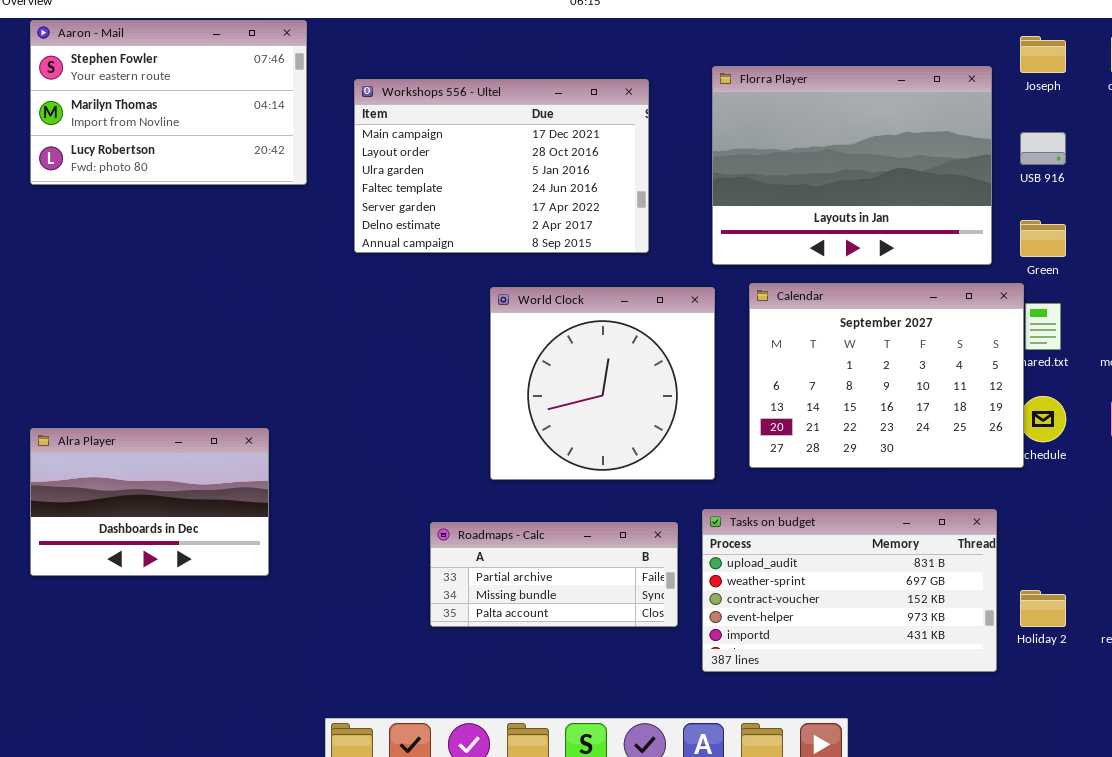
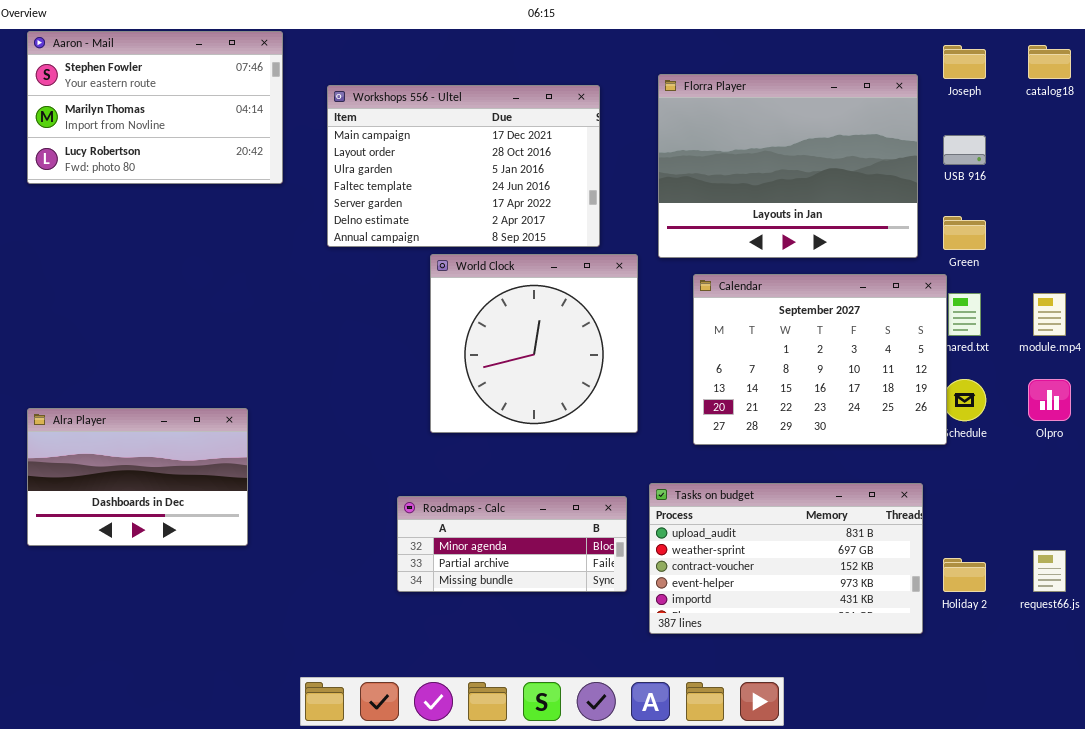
World Clock: [490,287,715,480] -> [430,254,638,433], moved
Roadmaps - Calc: [430,522,678,627] -> [397,496,627,592], scrolled up 1 row

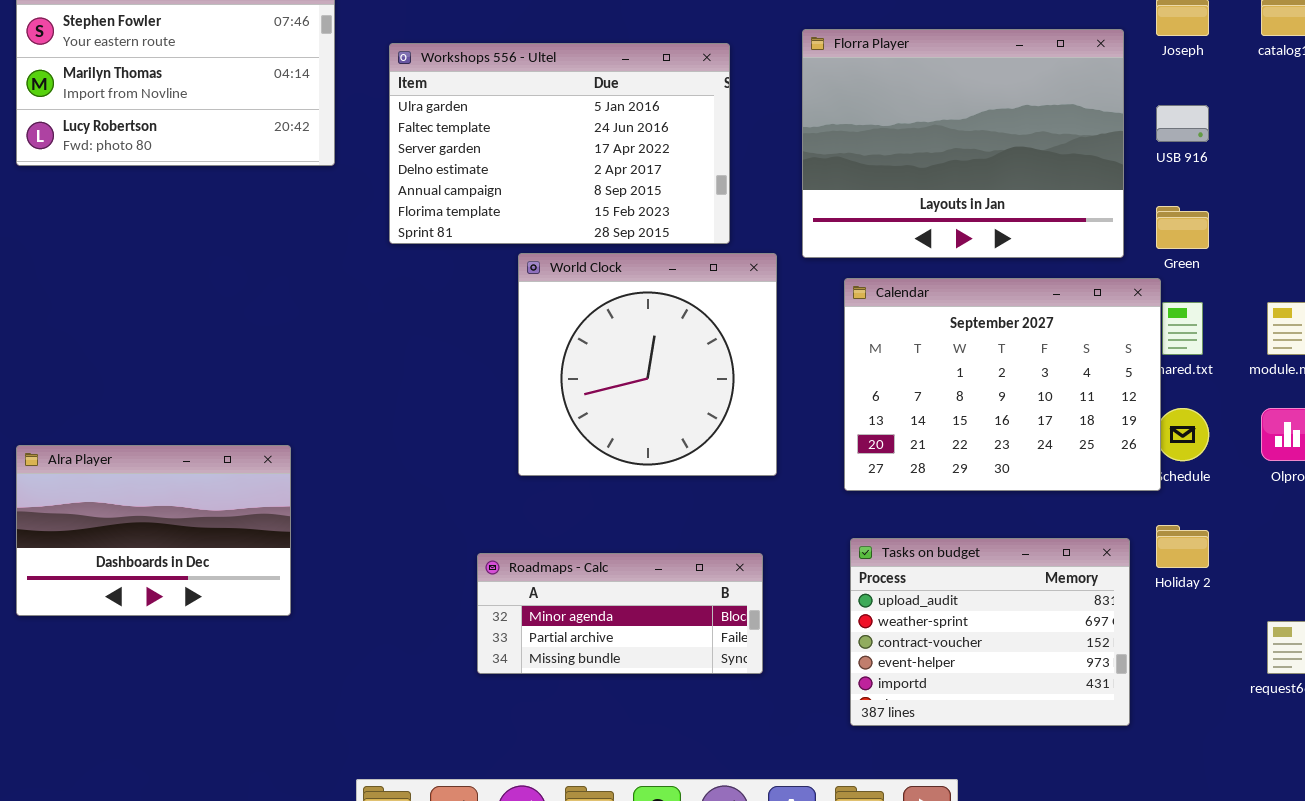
Workshops 556 - Ultel: [327,85,600,247] -> [389,43,730,244], scrolled down 2 rows
Tasks on budget: [649,483,923,634] -> [850,538,1130,726], resized
Holiday 2: [943,558,986,592] -> [1156,525,1209,568], moved

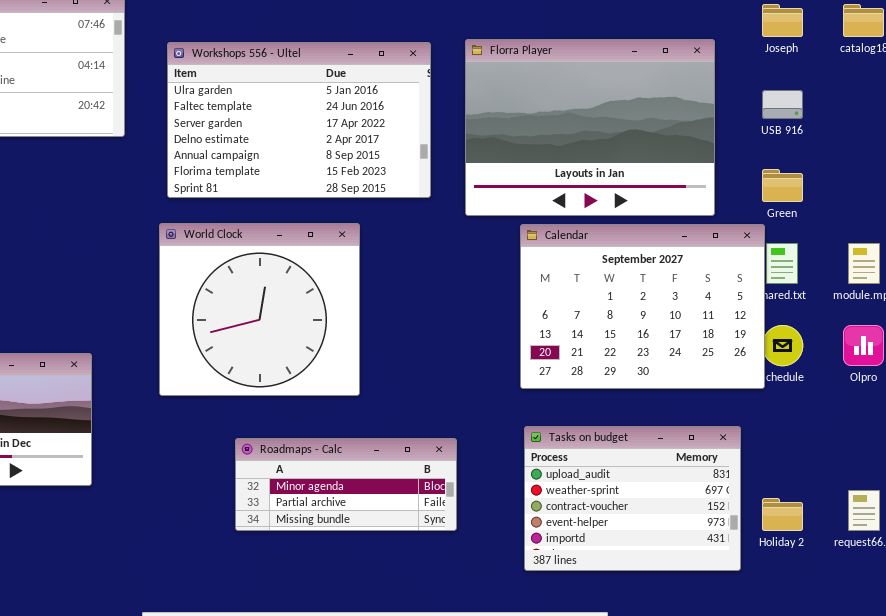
Florra Player: [802,29,1124,258] -> [465,39,715,216], moved
World Clock: [518,253,777,476] -> [159,223,360,396], moved
Holiday 2: [1156,525,1209,568] -> [762,498,803,531], moved

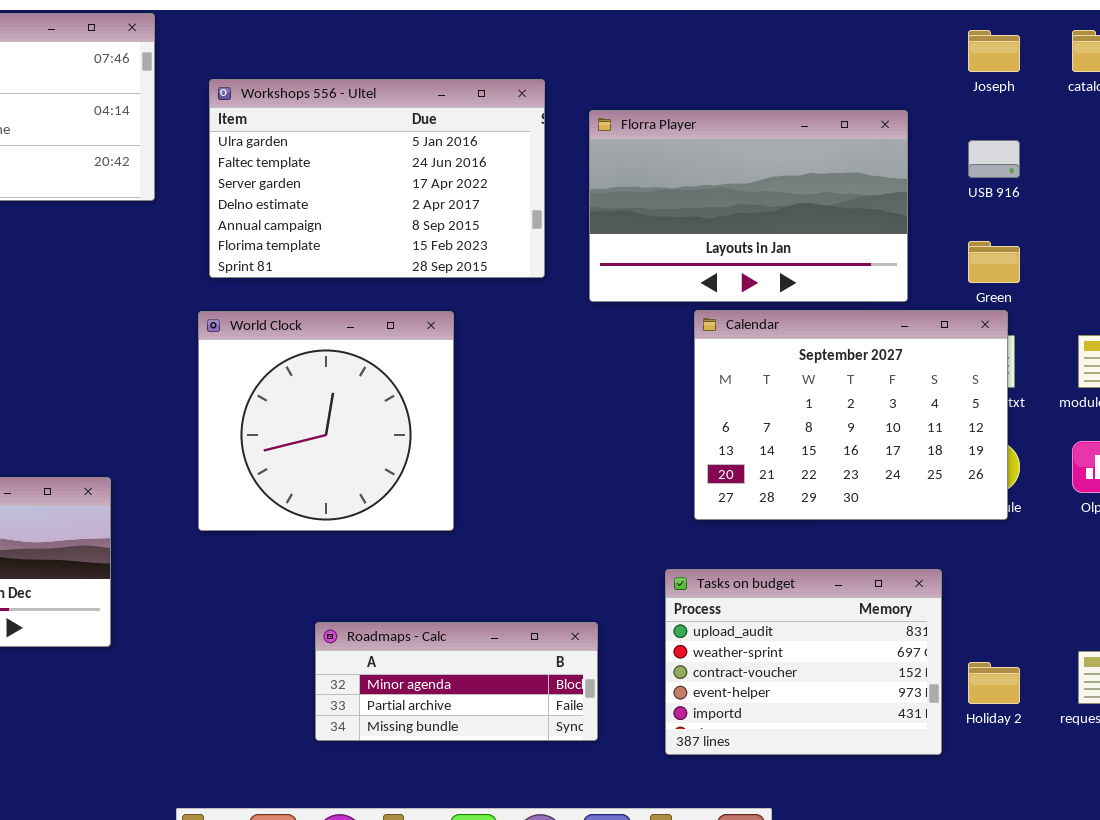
Florra Player: [465,39,715,216] -> [589,110,908,302], resized
Calendar: [520,224,765,389] -> [694,310,1008,520], moved
Roadmaps - Calc: [235,438,457,531] -> [315,622,598,741], moved

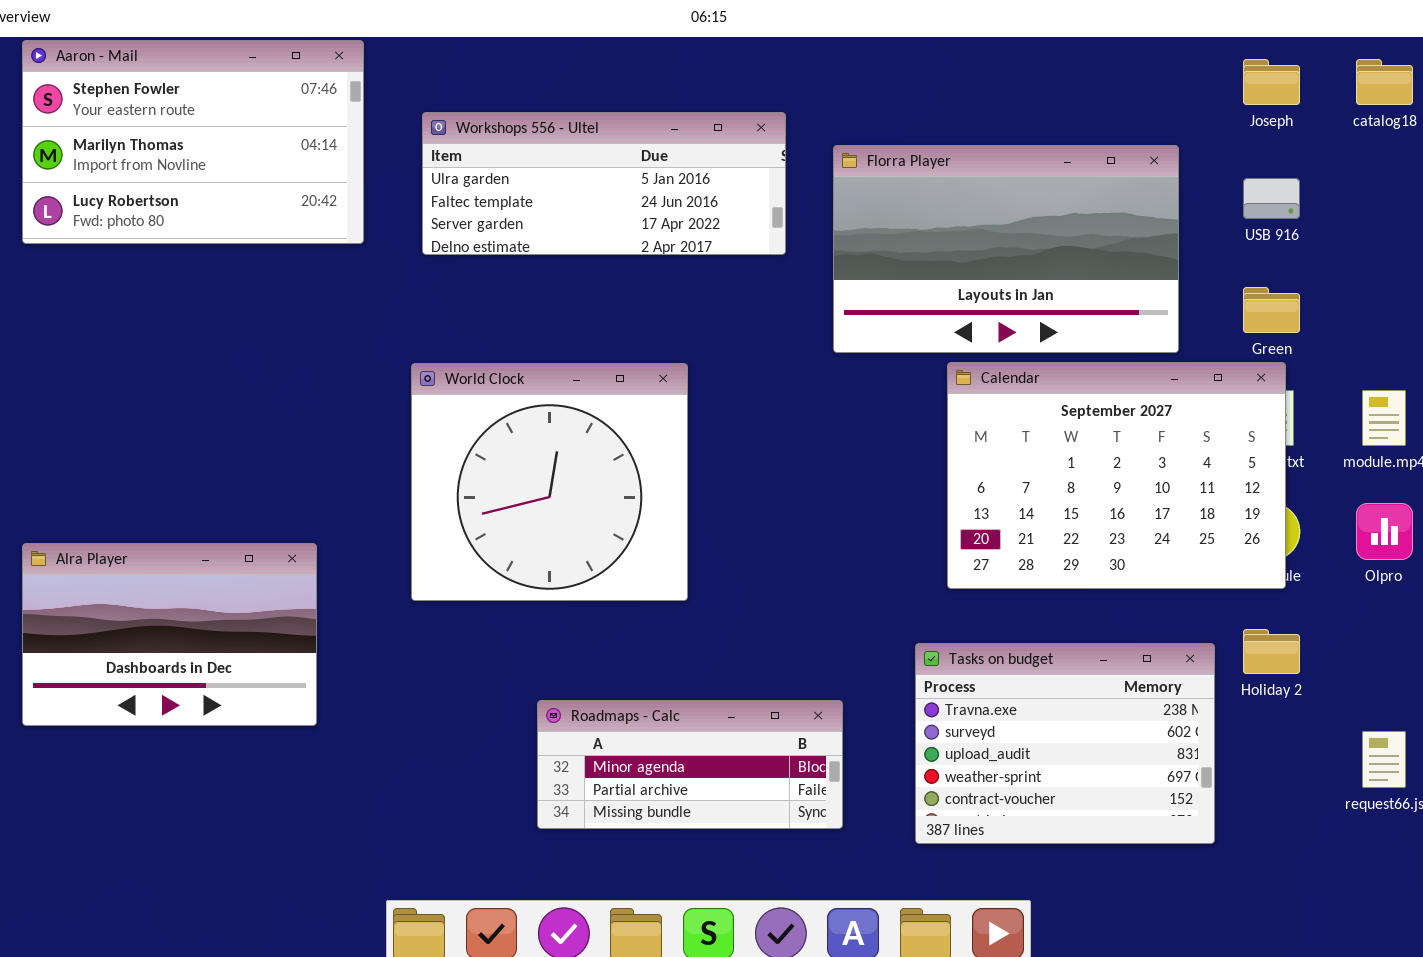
Workshops 556 - Ultel: [209,79,545,278] -> [422,112,786,255], resized
Tasks on budget: [665,569,942,755] -> [915,643,1215,844], scrolled up 2 rows
Holiday 2: [968,662,1020,704] -> [1243,629,1300,674], moved

